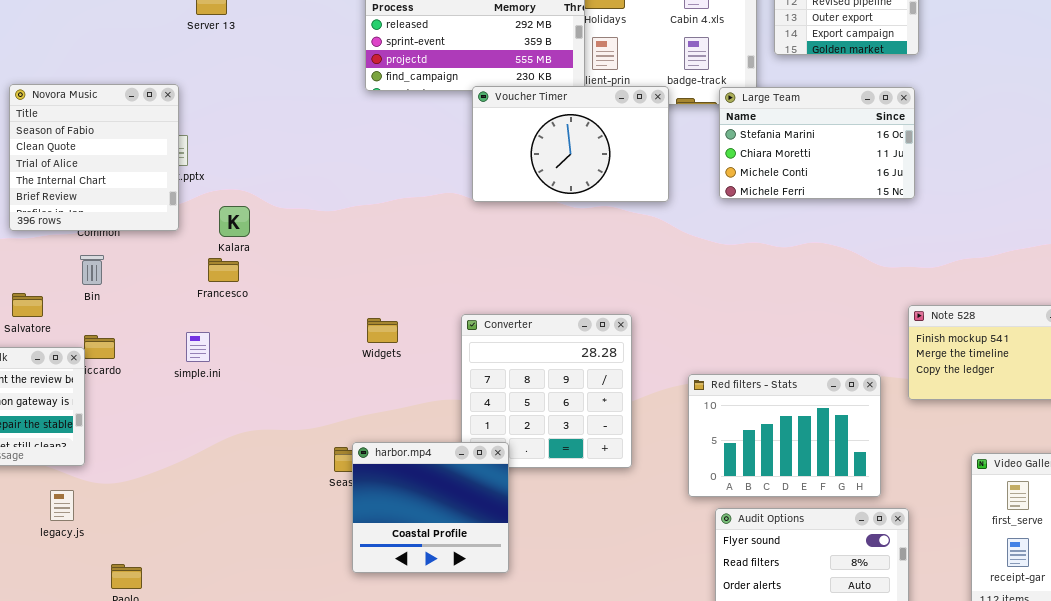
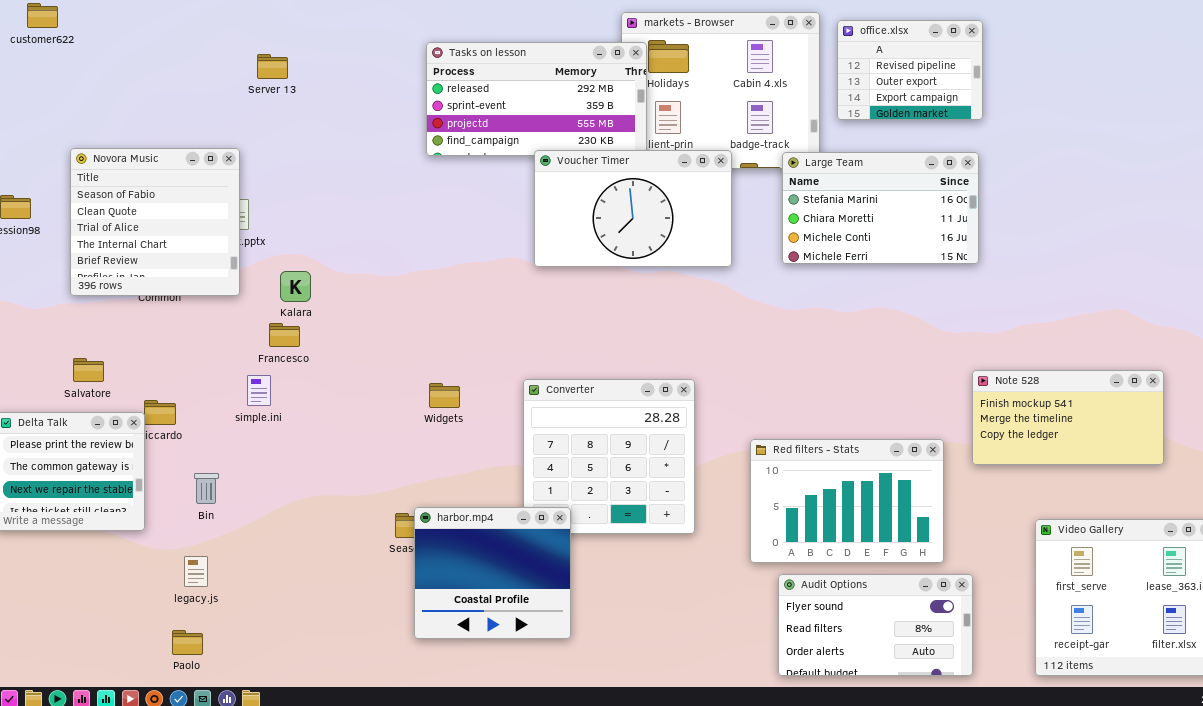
Bin: [80,255,104,285] -> [194,473,219,504], moved
simple.ini: [186,332,210,362] -> [247,375,271,406], moved
legacy.js: [50,490,74,521] -> [184,556,208,587], moved

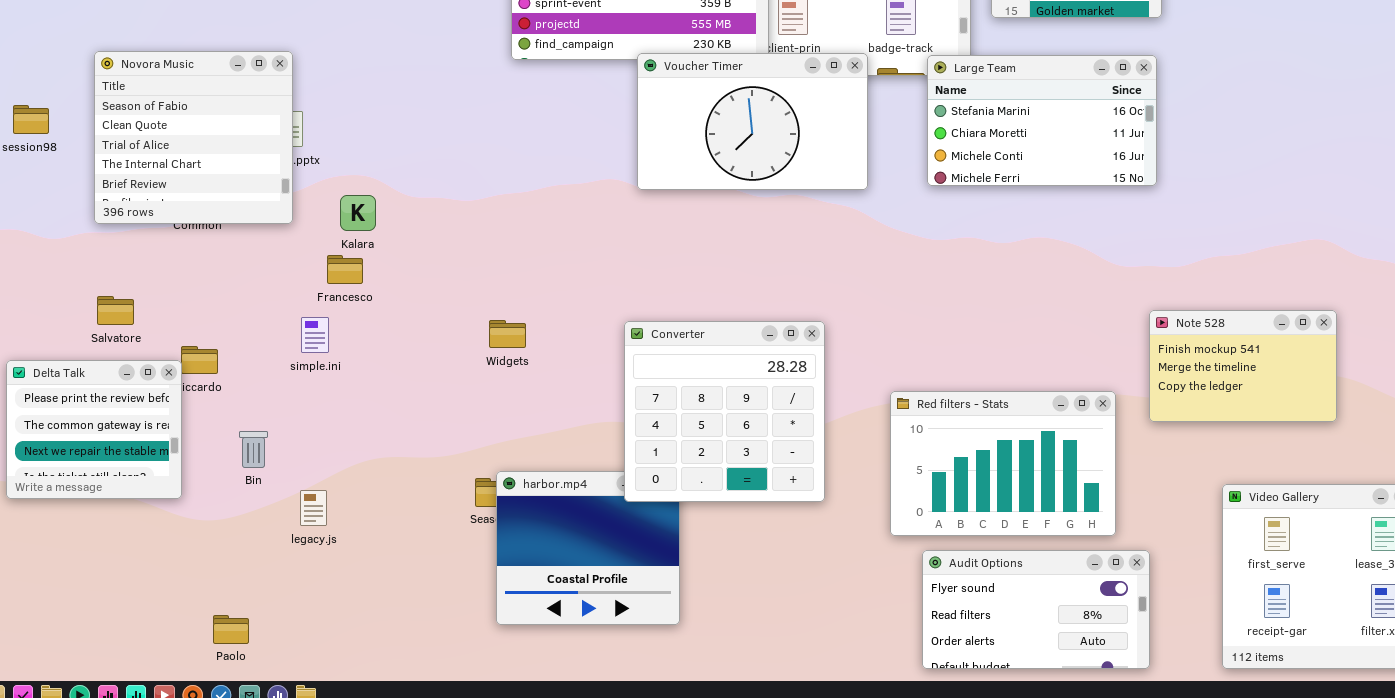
Note 528: [972,370,1164,465] -> [1149,310,1337,422], resized
Converter: [523,379,695,534] -> [624,321,825,502], raised
Widgets: [429,383,460,408] -> [489,320,526,348], moved
legacy.js: [184,556,208,587] -> [300,490,327,526], moved

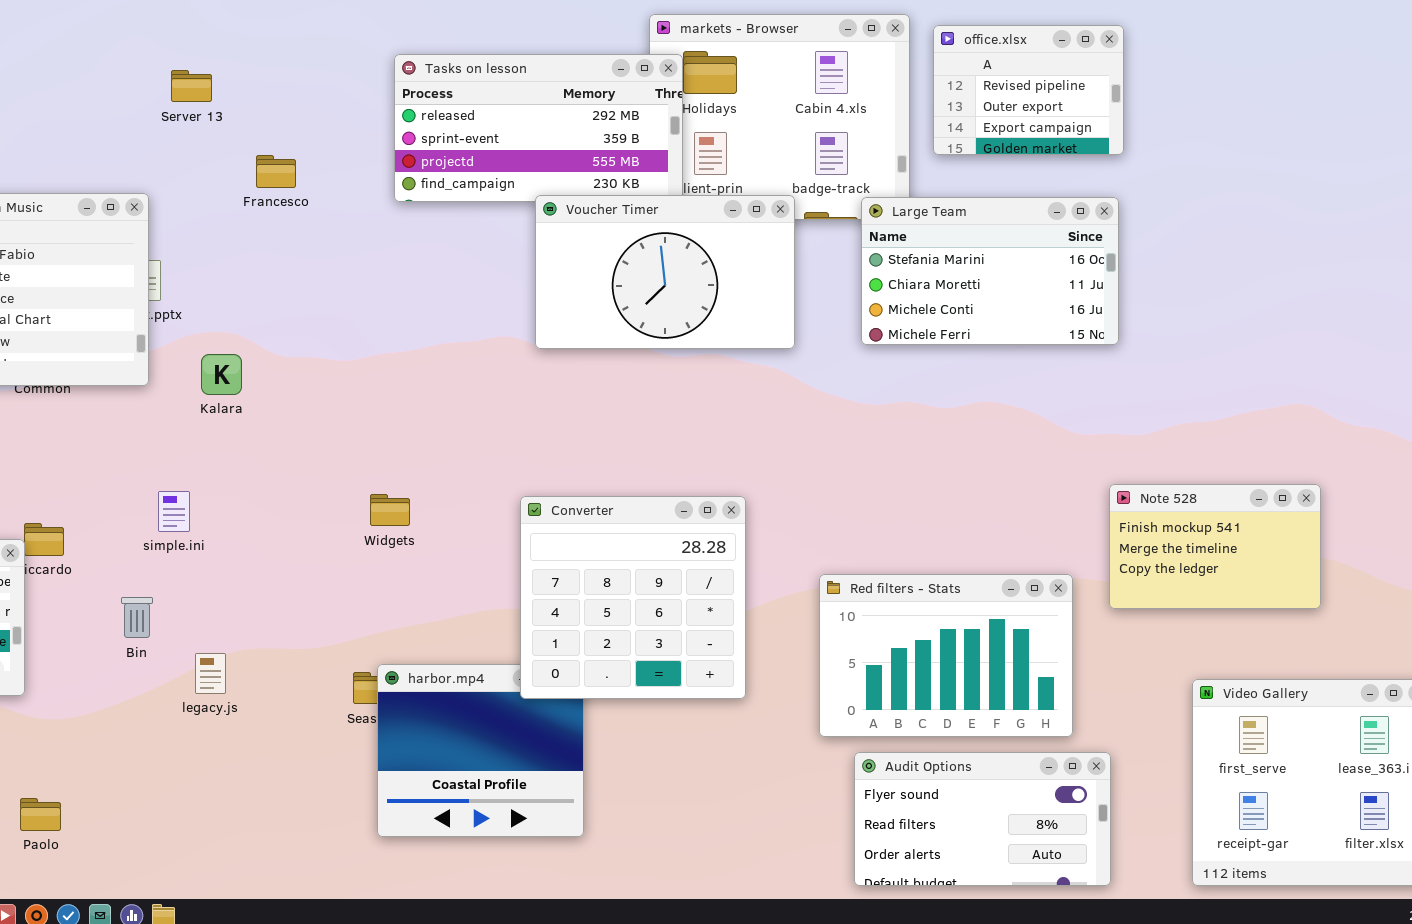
Francesco: [327,255,363,284] -> [256,155,296,188], moved
Bin: [239,431,268,468] -> [121,597,153,638], moved
legacy.js: [300,490,327,526] -> [195,653,226,694], moved
Paolo: [213,615,249,644] -> [20,798,61,831], moved

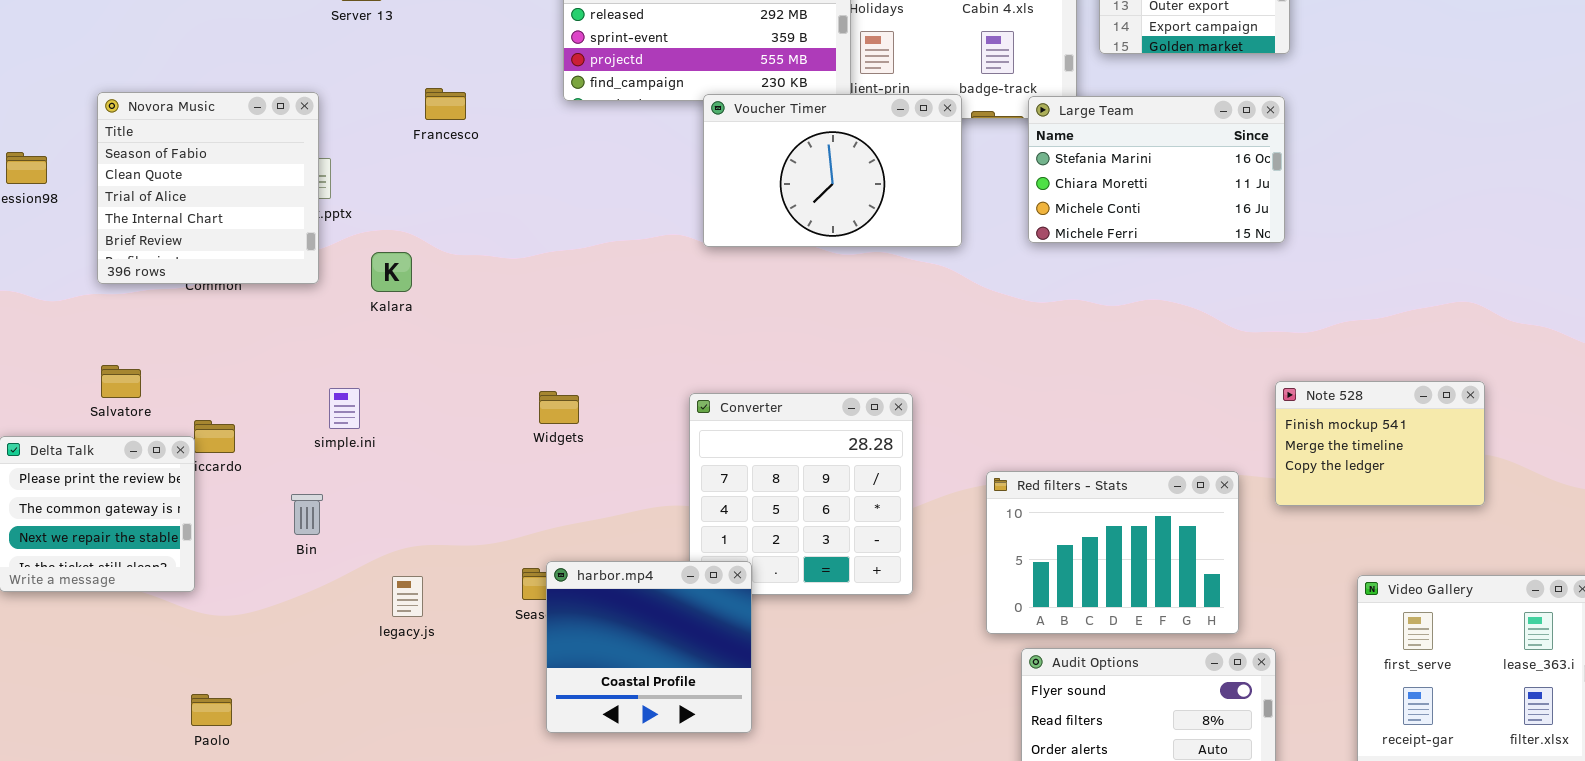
Francesco: [256,155,296,188] -> [425,88,466,120], moved
legacy.js: [195,653,226,694] -> [392,576,423,617], moved
harbor.mp4: [377,664,584,837] -> [546,561,752,733], raised

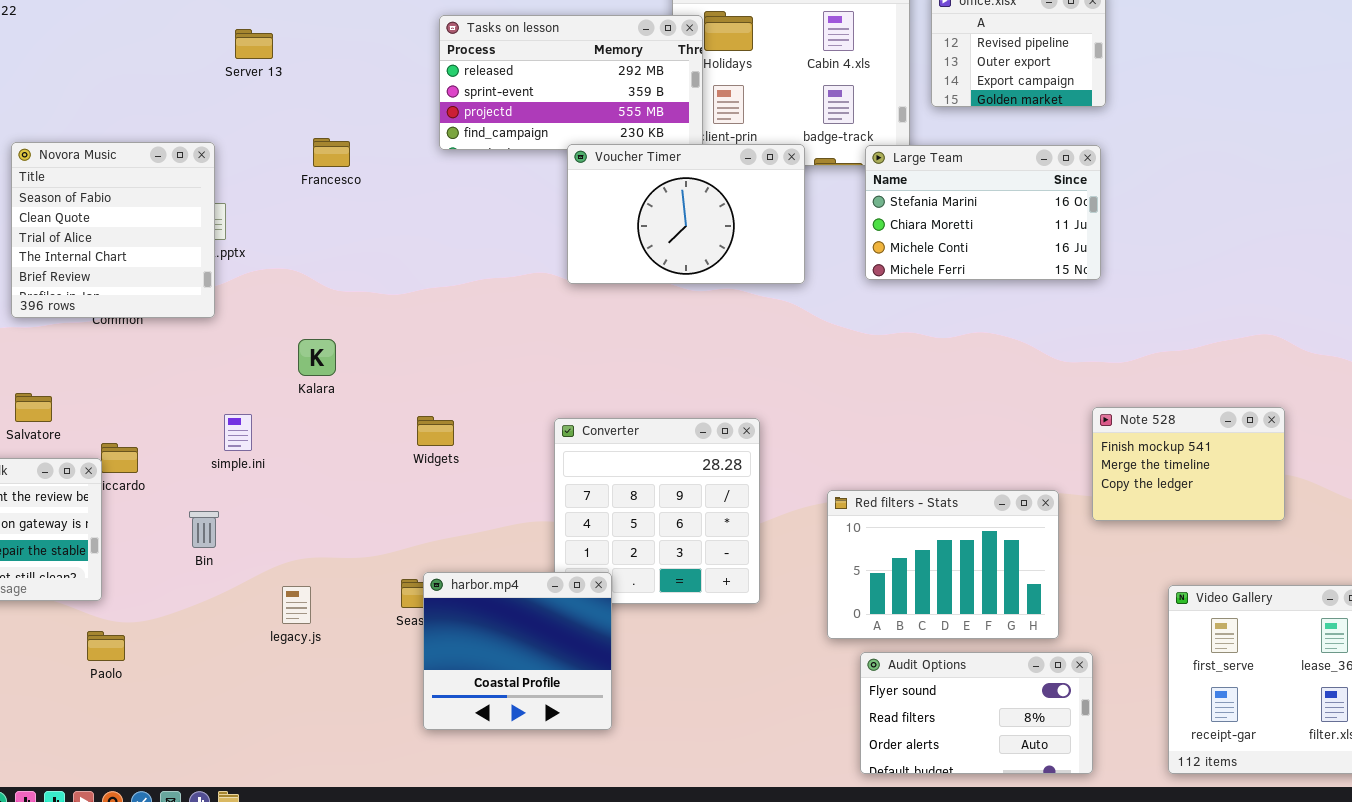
Kalara: [371,252,412,292] -> [298,339,336,376], moved
Paolo: [191,694,232,726] -> [87,631,125,661], moved

